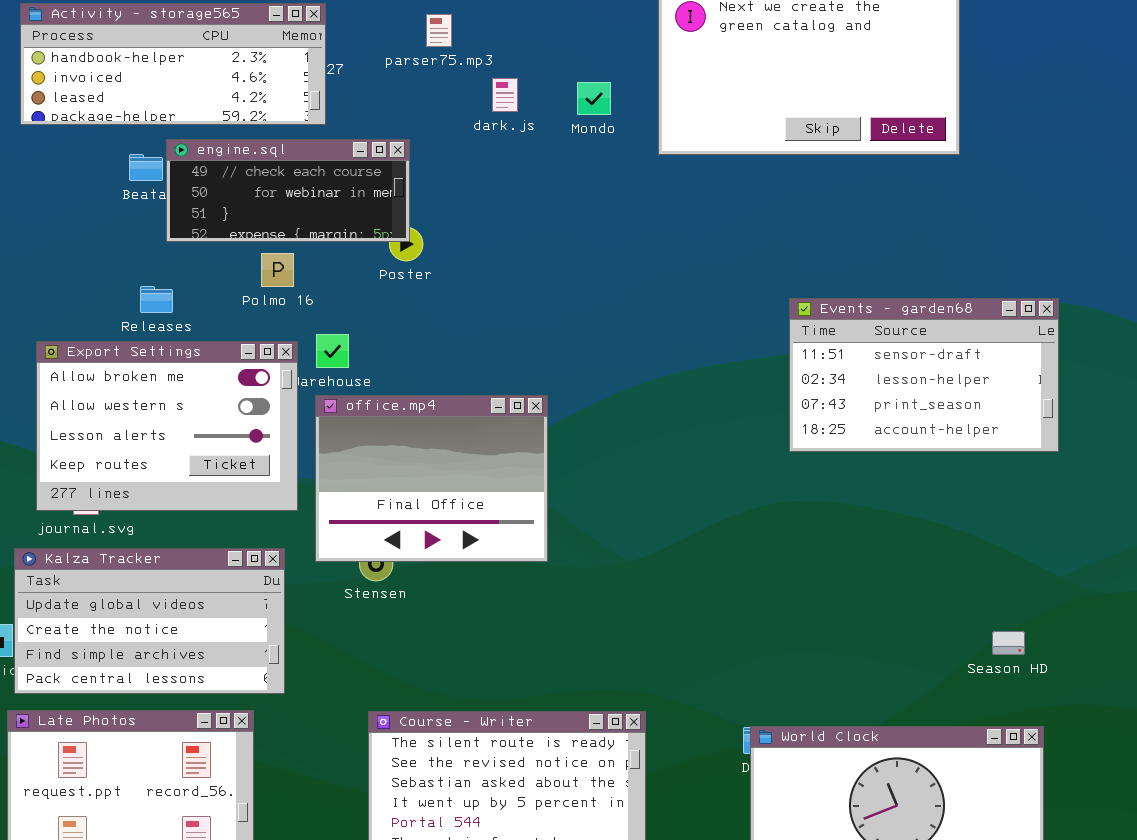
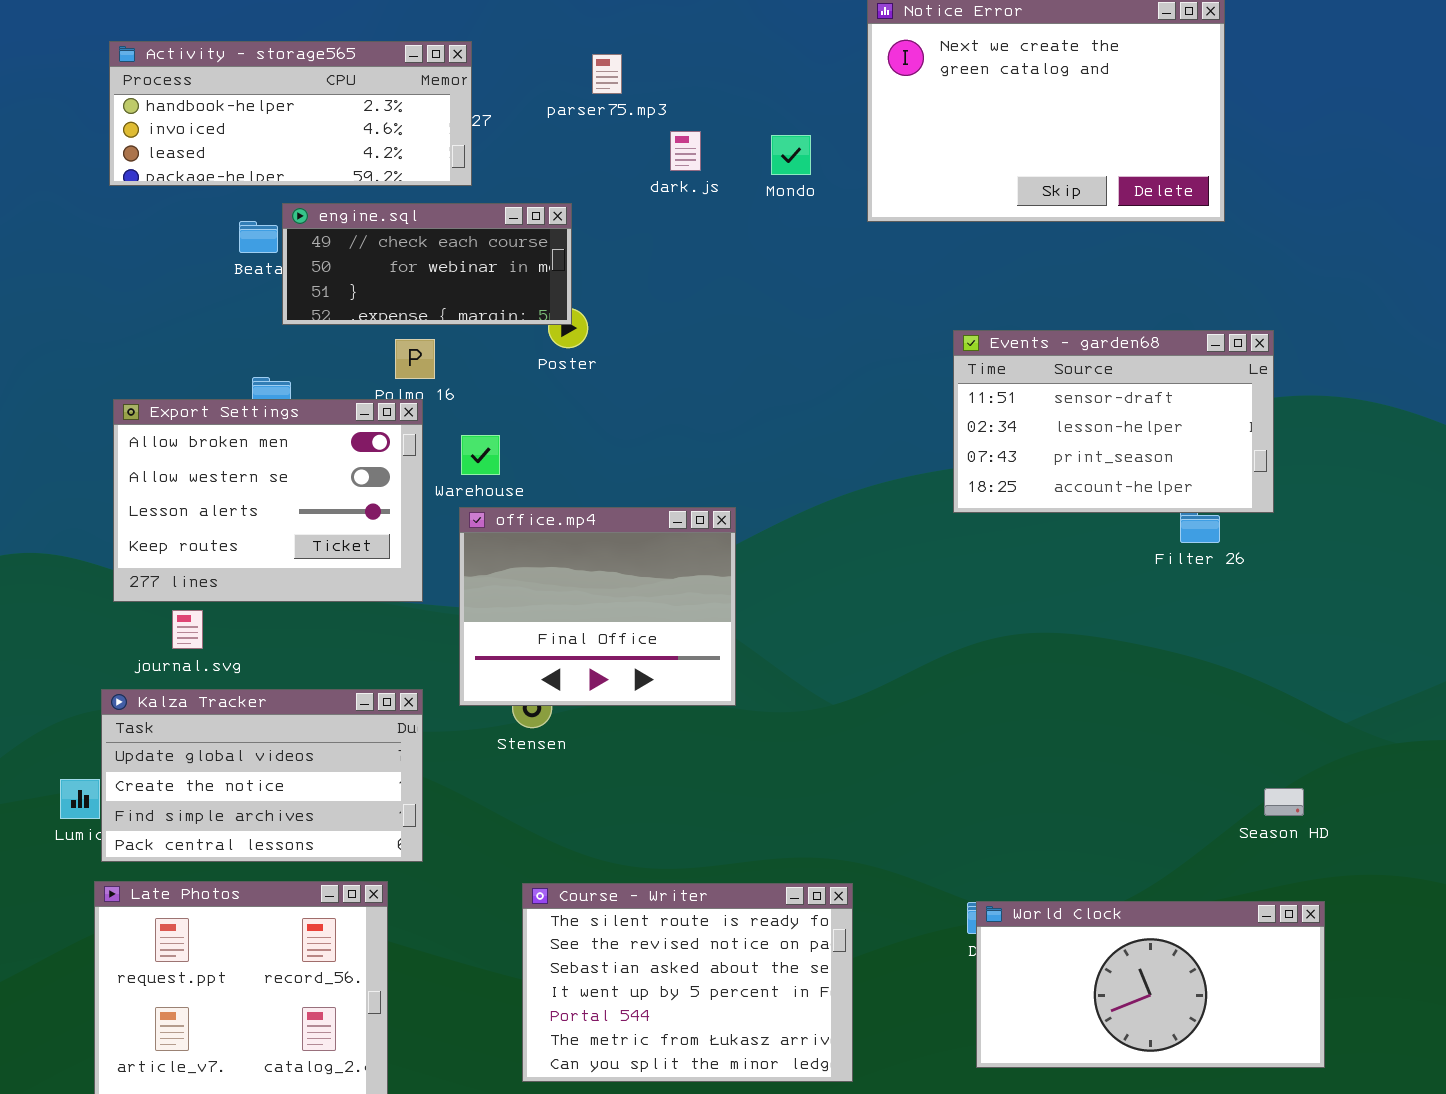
Events - garden68: [789,298,1059,452] -> [953,330,1274,513], moved
Export Settings: [36,341,298,511] -> [113,399,423,602], moved

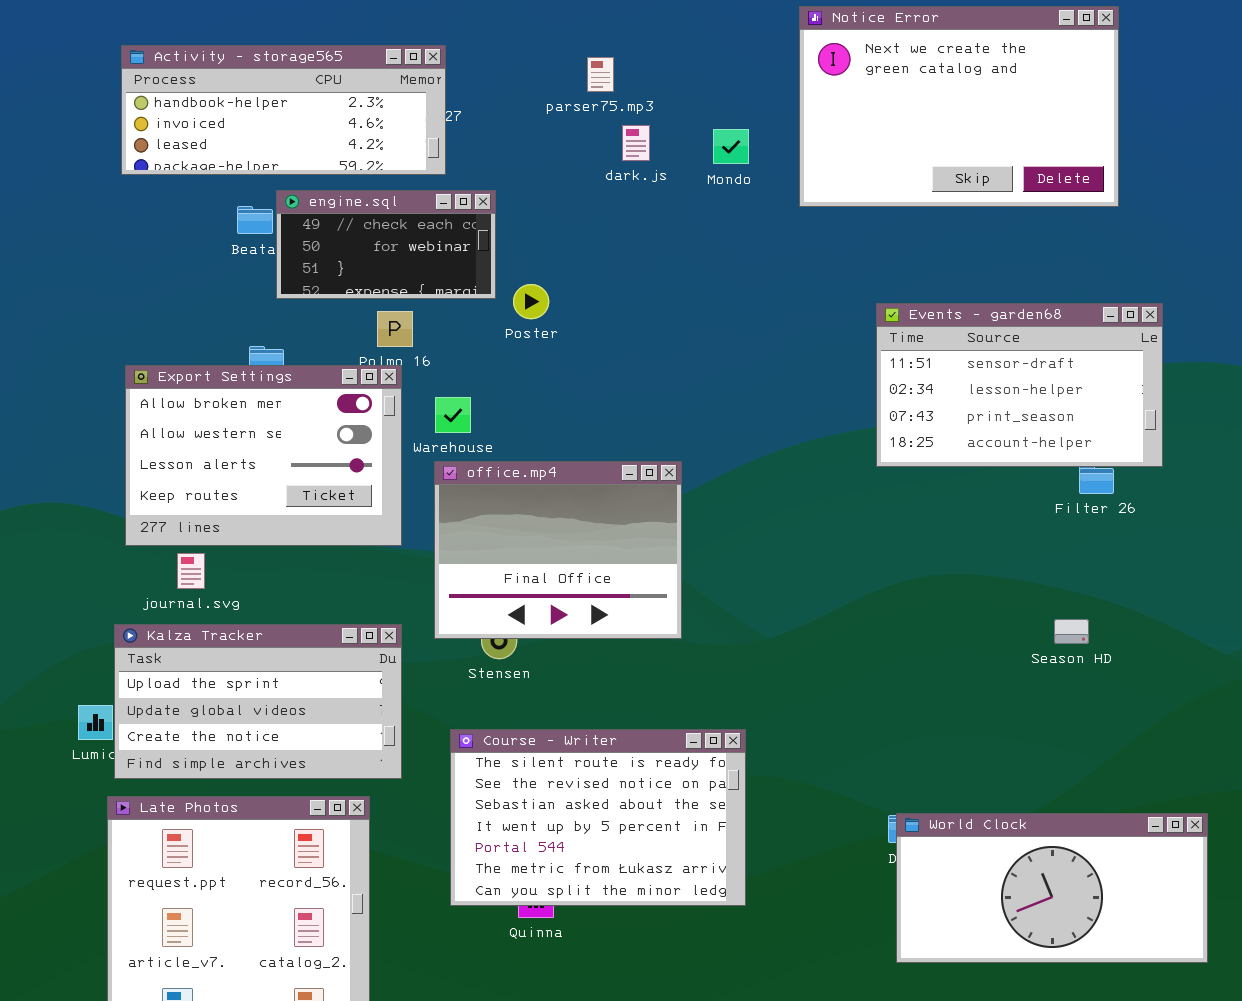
parser75.mp3: [592,54,622,94] -> [587,57,614,92], moved
engine.sql: [282,203,572,325] -> [276,190,496,299], resized
Kalza Tracker: [101,689,423,862] -> [114,624,402,779], scrolled up 1 row
Season HD: [1264,788,1304,816] -> [1054,619,1089,644], moved
Course - Writer: [522,883,853,1082] -> [450,729,746,906], moved

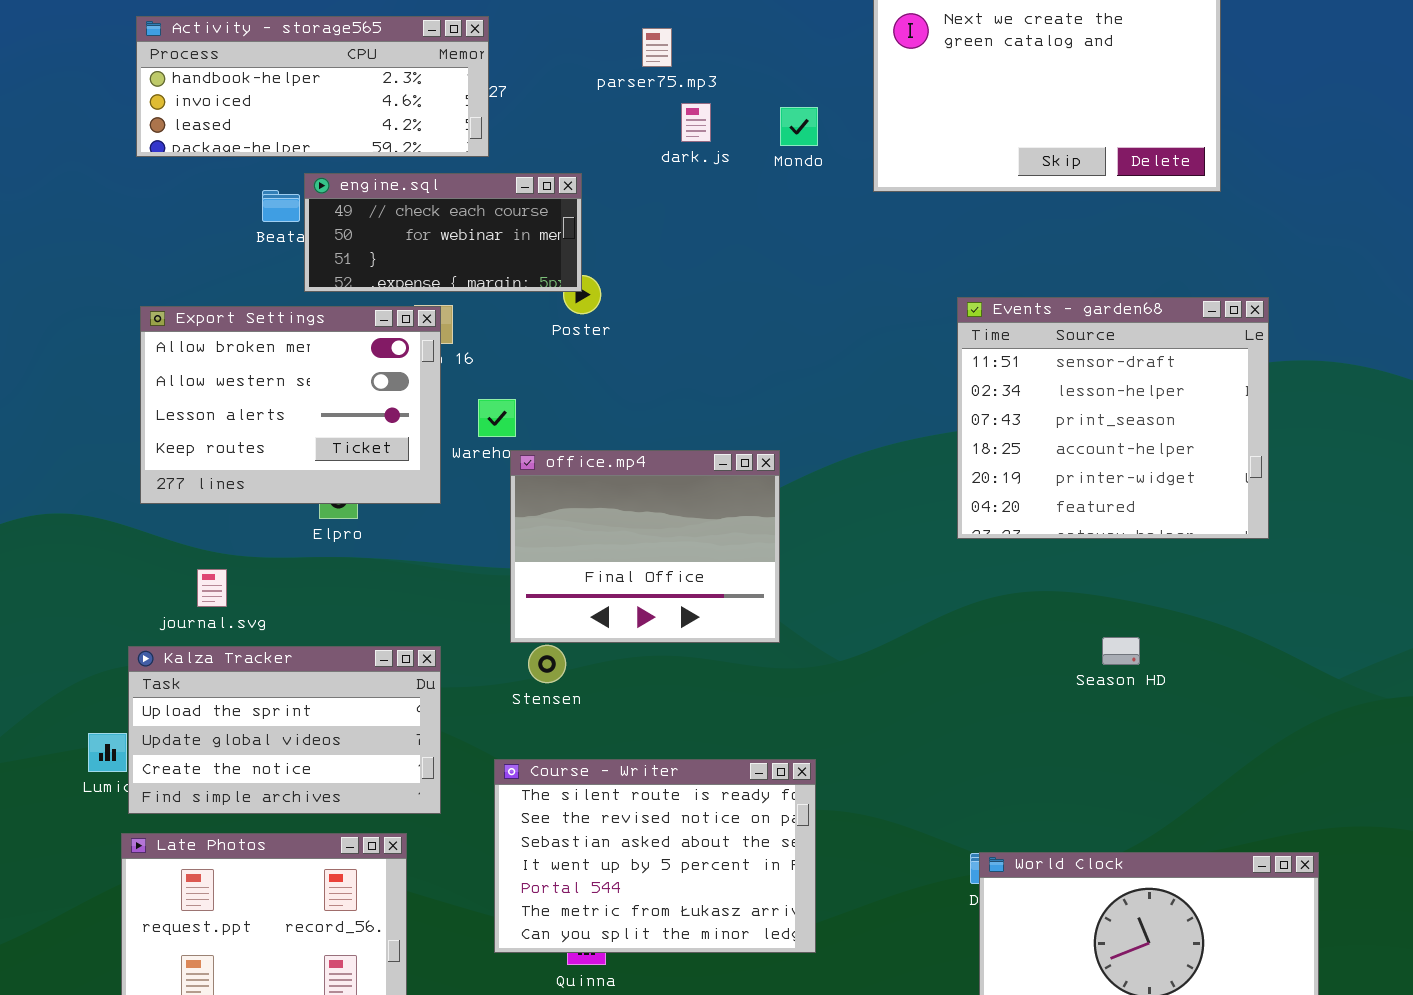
engine.sql: [276,190,496,299] -> [304,173,582,292], resized
Events - garden68: [876,303,1163,467] -> [957,297,1269,539], resized
Export Settings: [125,365,402,546] -> [140,306,441,504], moved
office.mp4: [434,461,682,639] -> [510,450,780,643], moved
Season HD: [1054,619,1089,644] -> [1102,637,1140,665], moved

